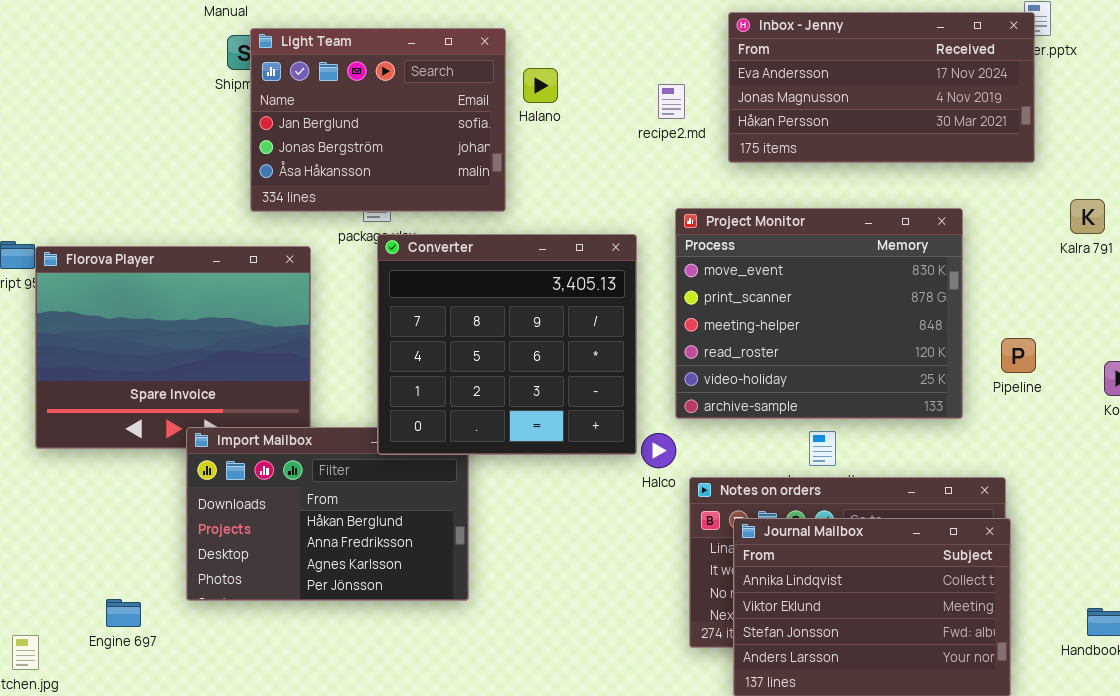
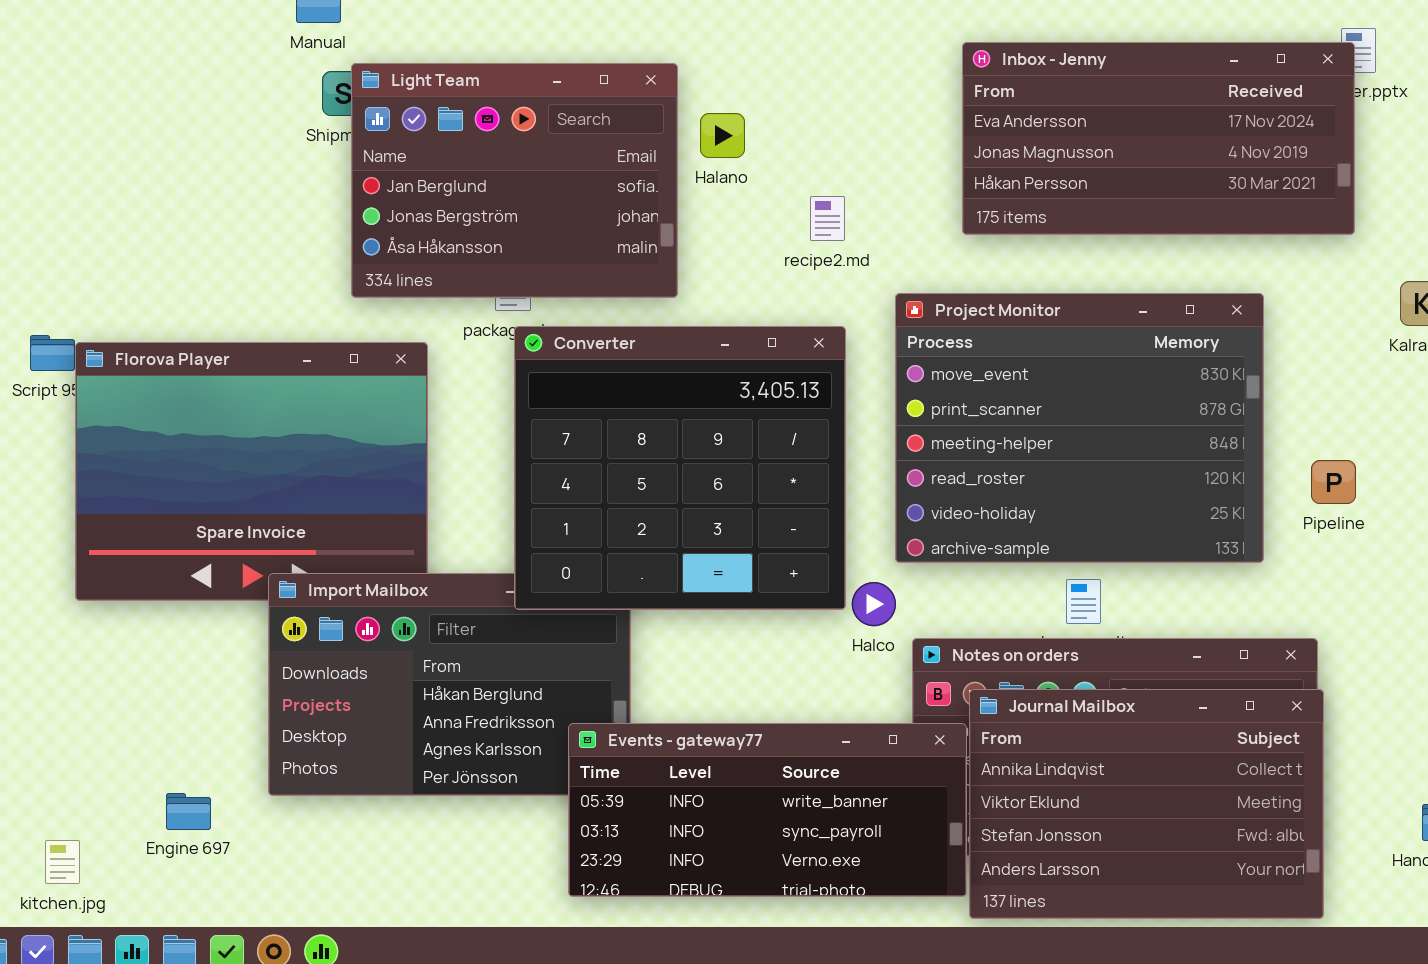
recipe2.md: [658,84,685,119] -> [810,196,845,241], moved
Events - gateway77: none -> [568,723,967,897], opened

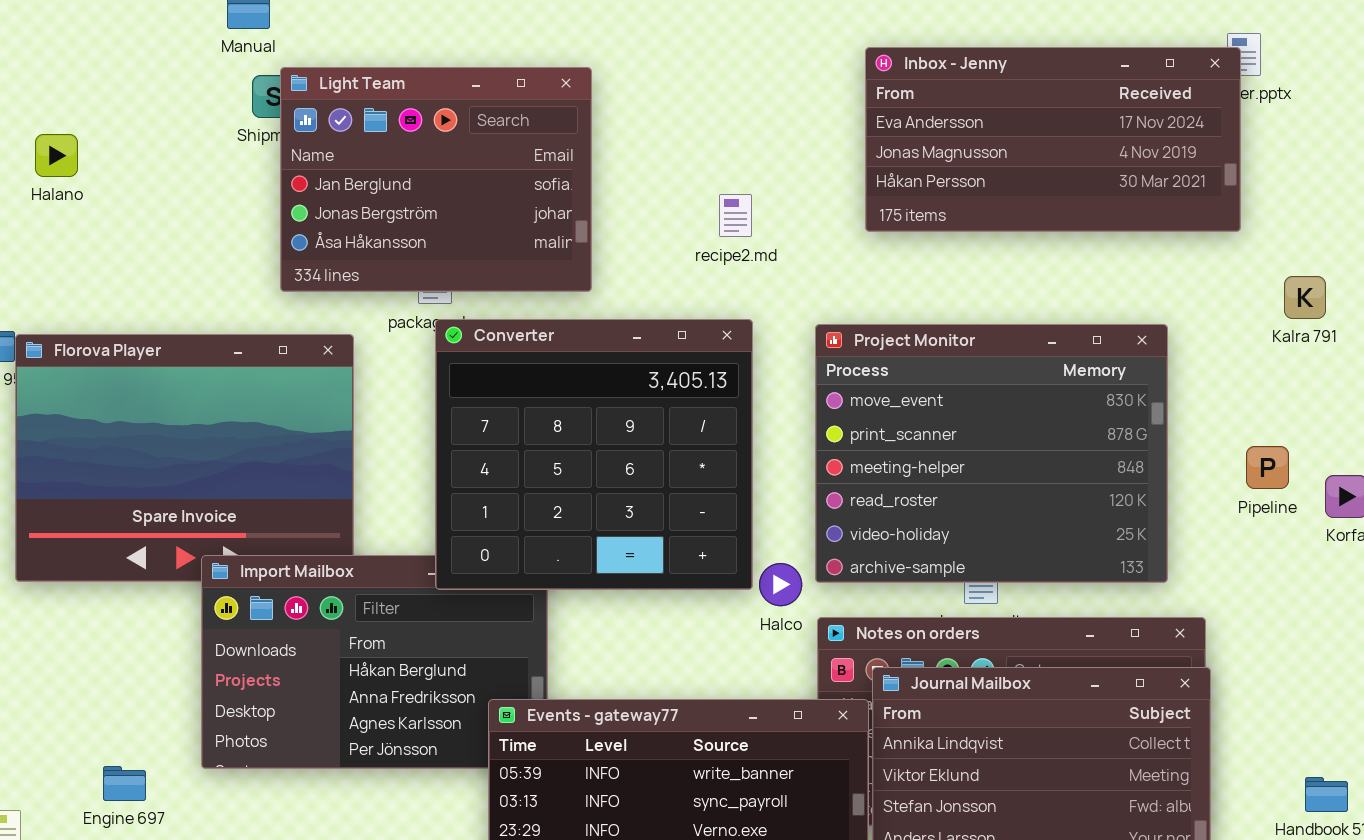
Halano: [700,113,745,158] -> [35,134,78,177], moved
Project Monitor: [895,293,1264,563] -> [815,324,1168,583], moved
Pipeline: [1311,460,1356,504] -> [1246,446,1289,489], moved

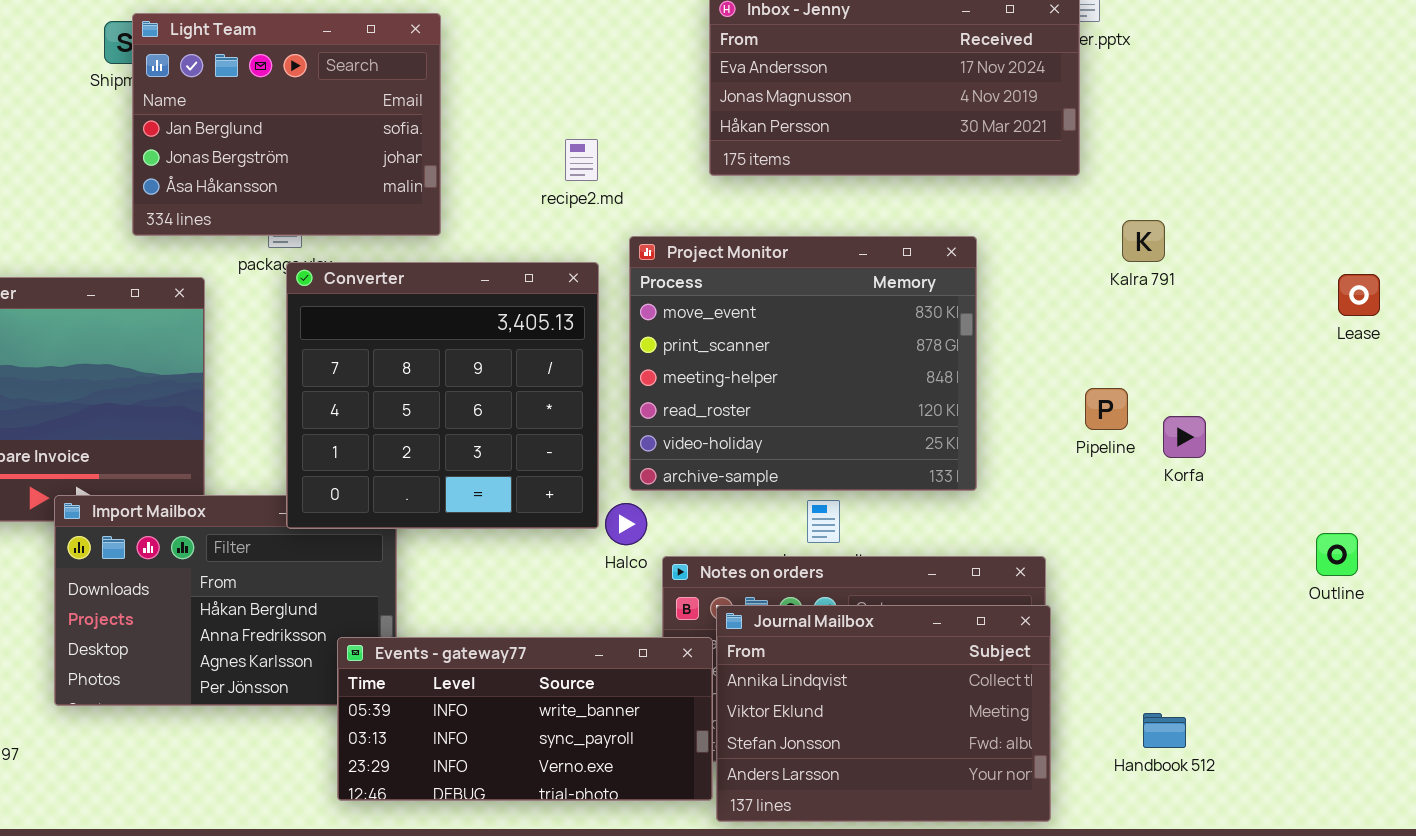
Project Monitor: [815,324,1168,583] -> [629,236,977,491], moved

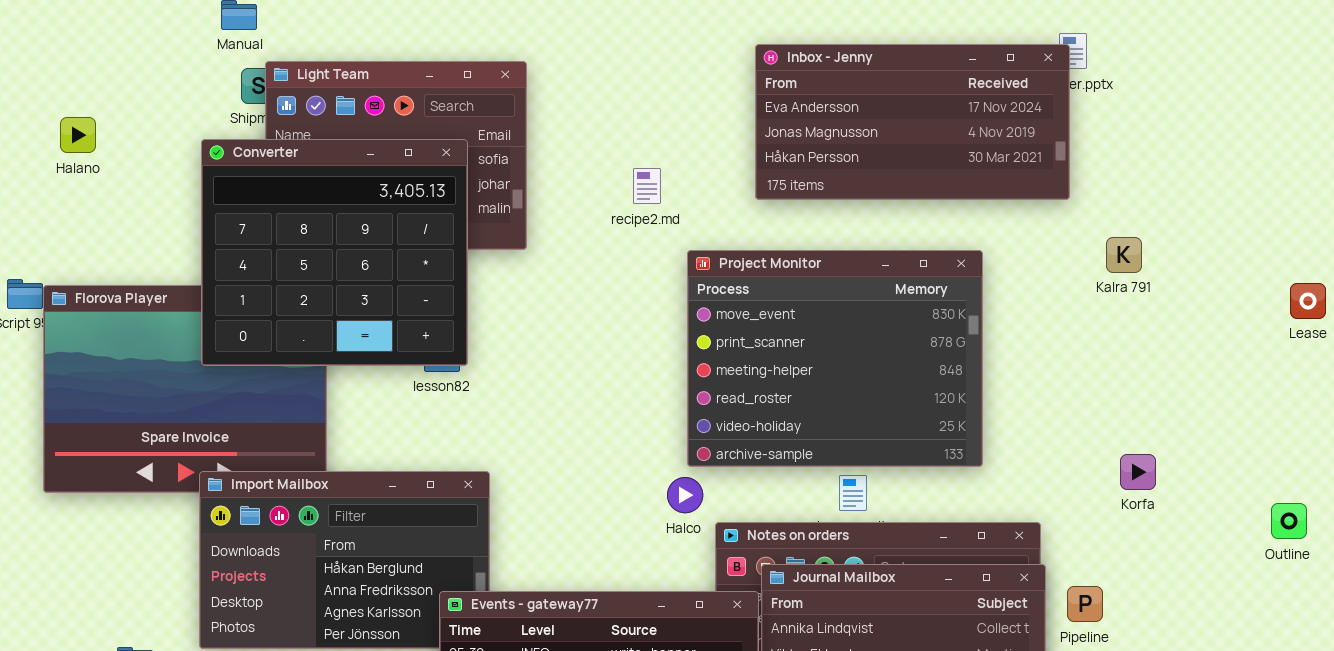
Converter: [286,262,599,529] -> [201,139,468,366], moved
Pipeline: [1085,388,1128,430] -> [1067,586,1103,622], moved
Korfa: [1163,416,1206,458] -> [1120,454,1156,490], moved

